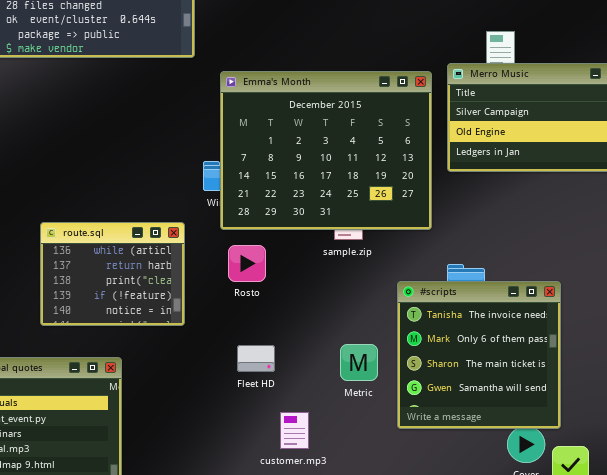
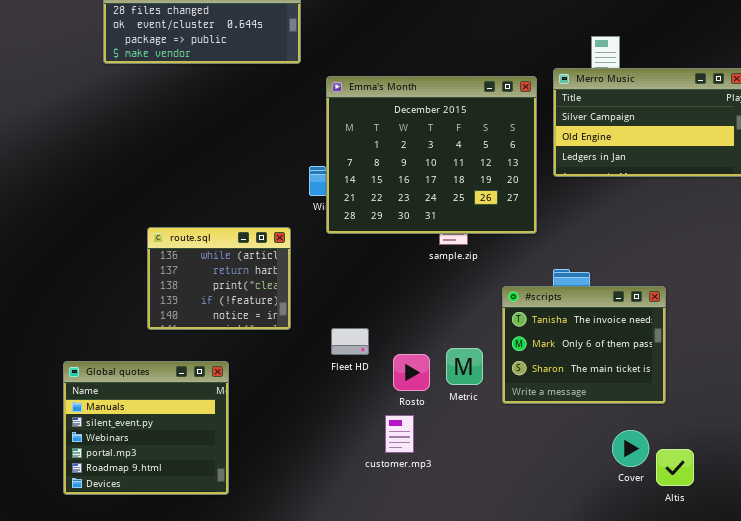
Rosto: [228,245,266,282] -> [393,354,430,391], moved
#scripts: [397,281,561,429] -> [502,286,666,404], resized
Fleet HD: [237,345,275,372] -> [331,328,369,355], moved

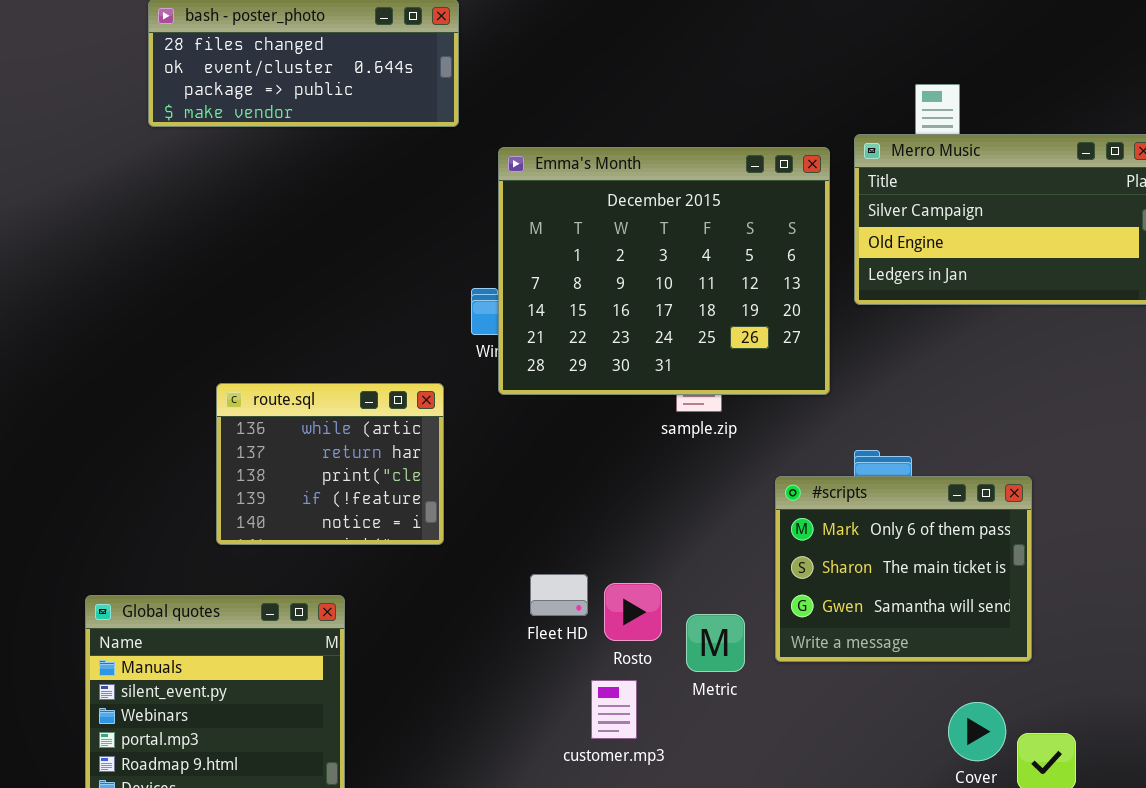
#scripts: [502,286,666,404] -> [775,476,1032,662], scrolled down 1 row
Fleet HD: [331,328,369,355] -> [530,574,588,616], moved
Metric: [446,348,483,385] -> [686,614,745,672], moved

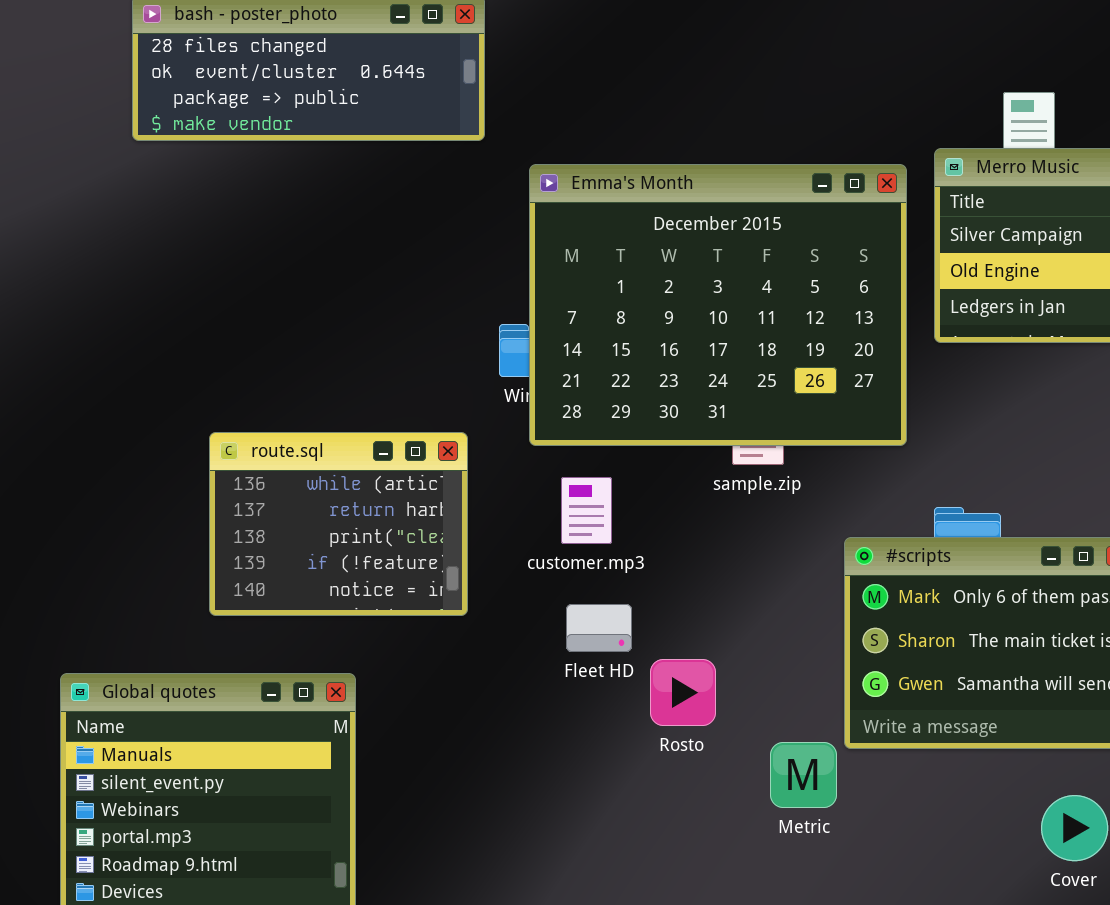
Fleet HD: [530,574,588,616] -> [566,604,632,652], moved
Metric: [686,614,745,672] -> [770,742,837,808], moved
customer.mp3: [591,680,637,739] -> [561,477,612,544], moved

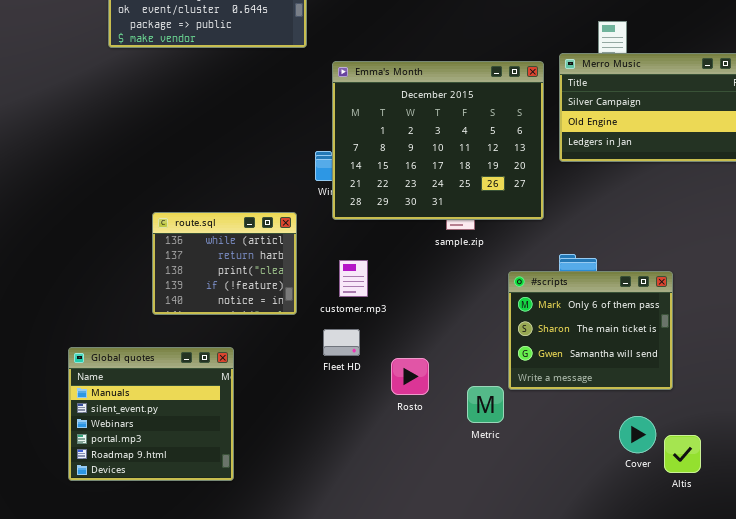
customer.mp3: [561,477,612,544] -> [339,260,368,297], moved
Fleet HD: [566,604,632,652] -> [323,329,360,356], moved
Rosto: [650,659,716,726] -> [391,358,429,395], moved

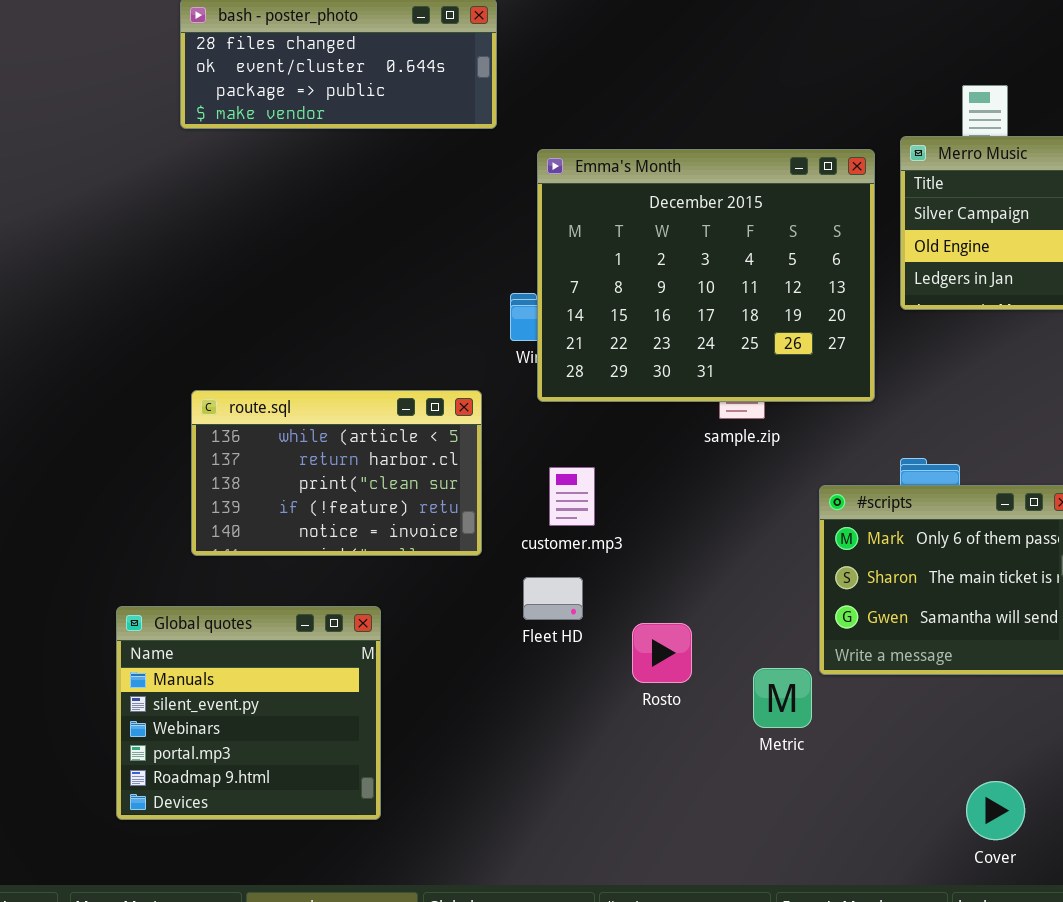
route.sql: [152,212,297,315] -> [191,390,482,556], resized
Cover: [619,416,656,453] -> [966,781,1025,840], moved

